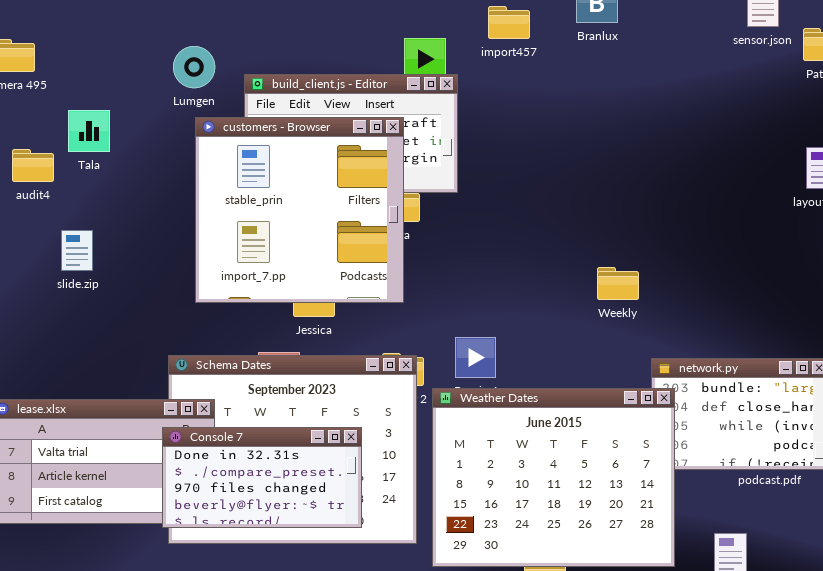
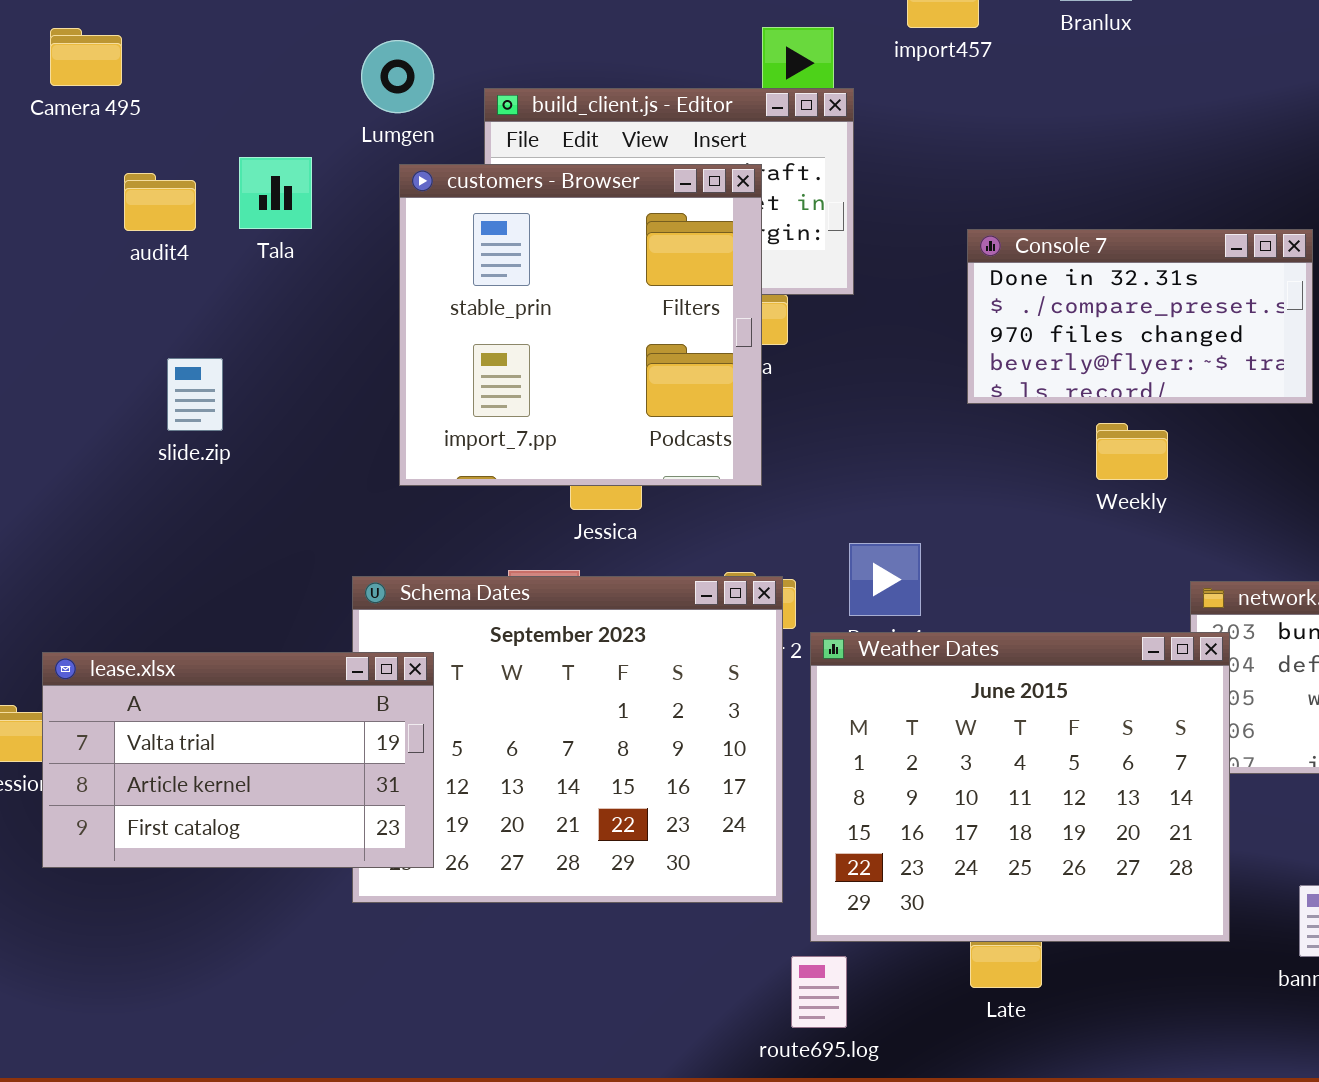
Tala: [68,110,110,152] -> [239,157,312,229], moved
audit4: [12,149,54,182] -> [124,173,196,231], moved
Console 7: [162,427,362,528] -> [967,229,1313,404], moved

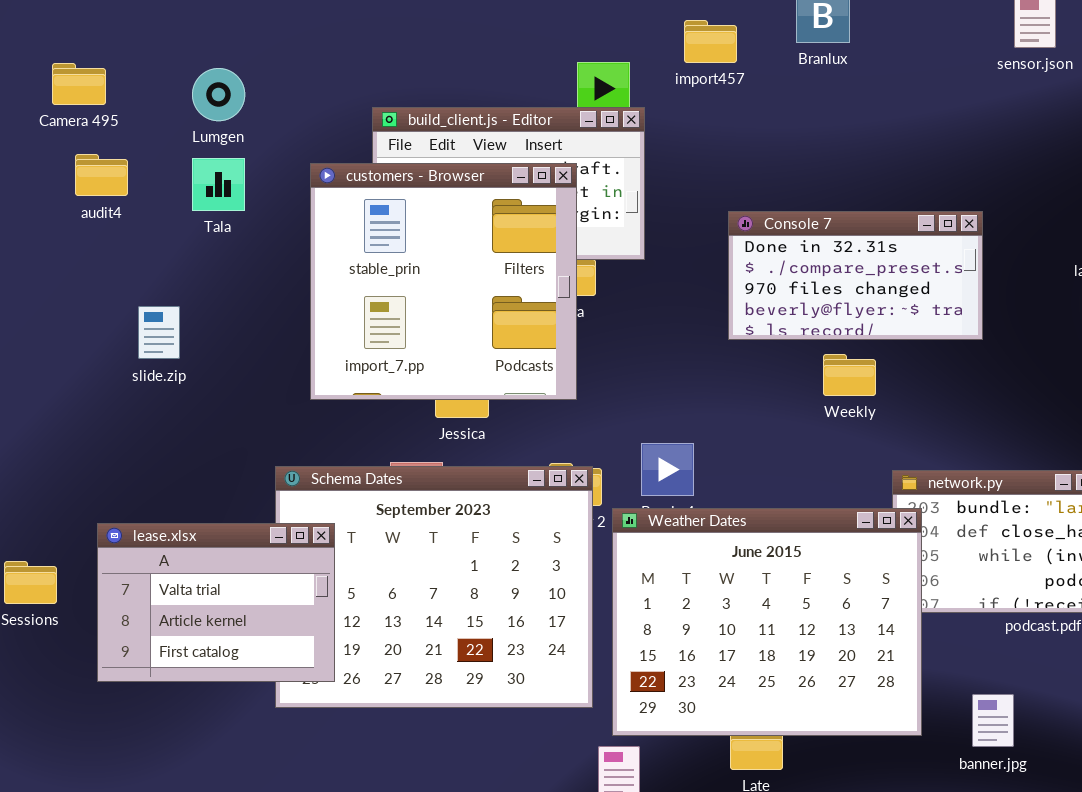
Lumgen: [361,40,434,113] -> [192,68,245,121], moved
audit4: [124,173,196,231] -> [75,154,128,196], moved
lease.xlsx: [42,652,434,868] -> [97,523,335,682], resized

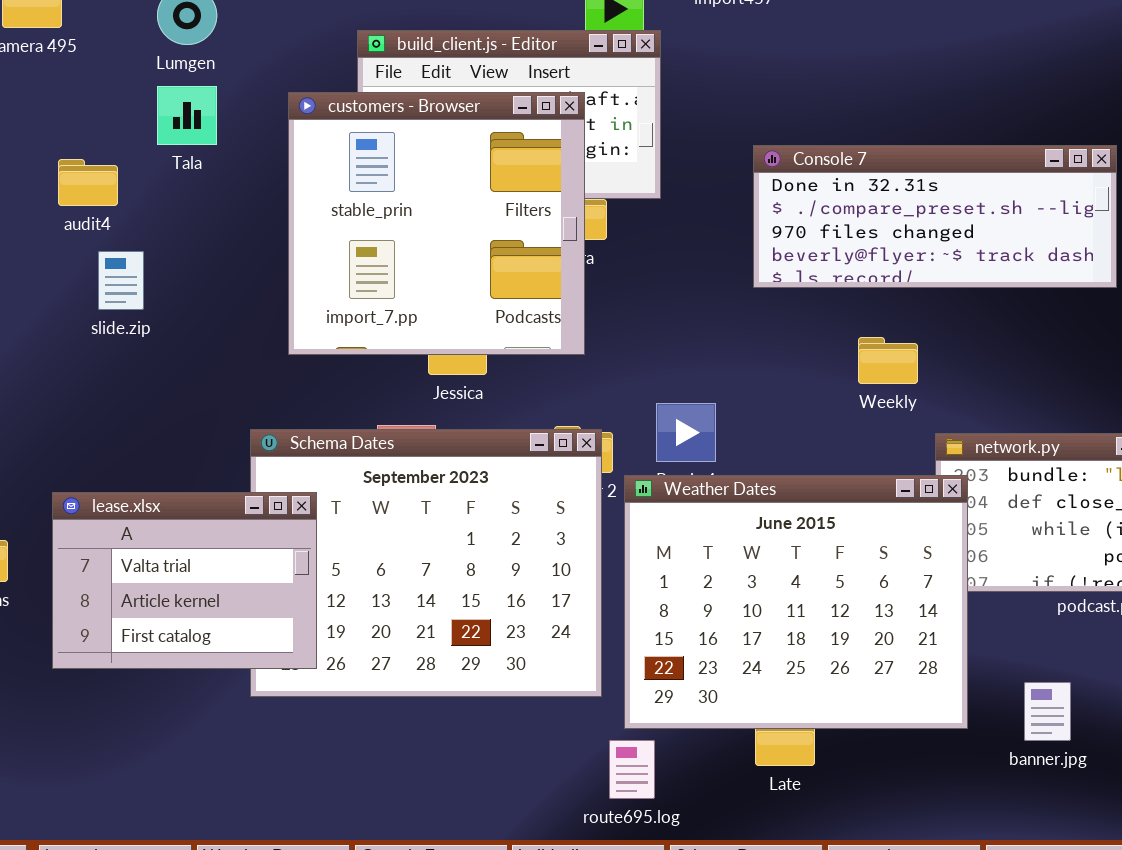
audit4: [75,154,128,196] -> [58,159,118,206], moved
Console 7: [728,211,983,340] -> [753,145,1117,288], resized
Weekly: [823,354,876,396] -> [858,337,918,384], moved

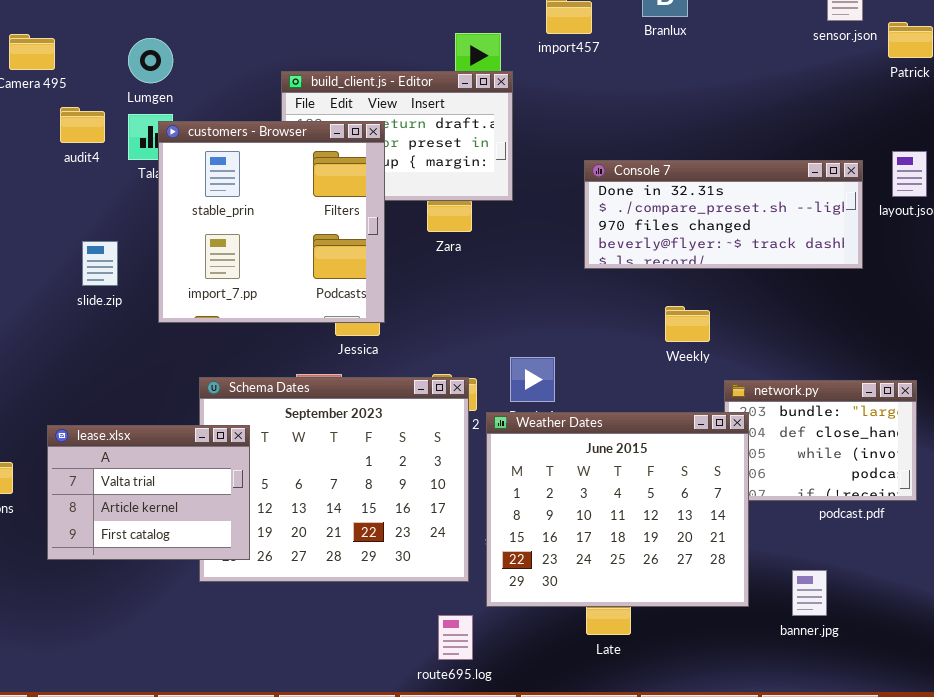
customers - Browser: [288,92,585,355] -> [158,121,385,323], moved
audit4: [58,159,118,206] -> [60,107,105,143], moved
route695.log: [609,740,655,799] -> [438,615,473,660], moved

